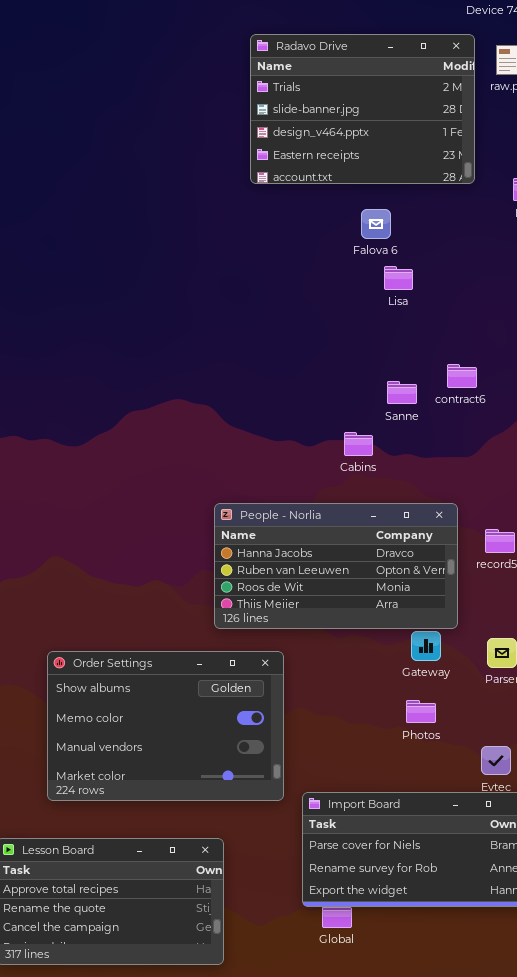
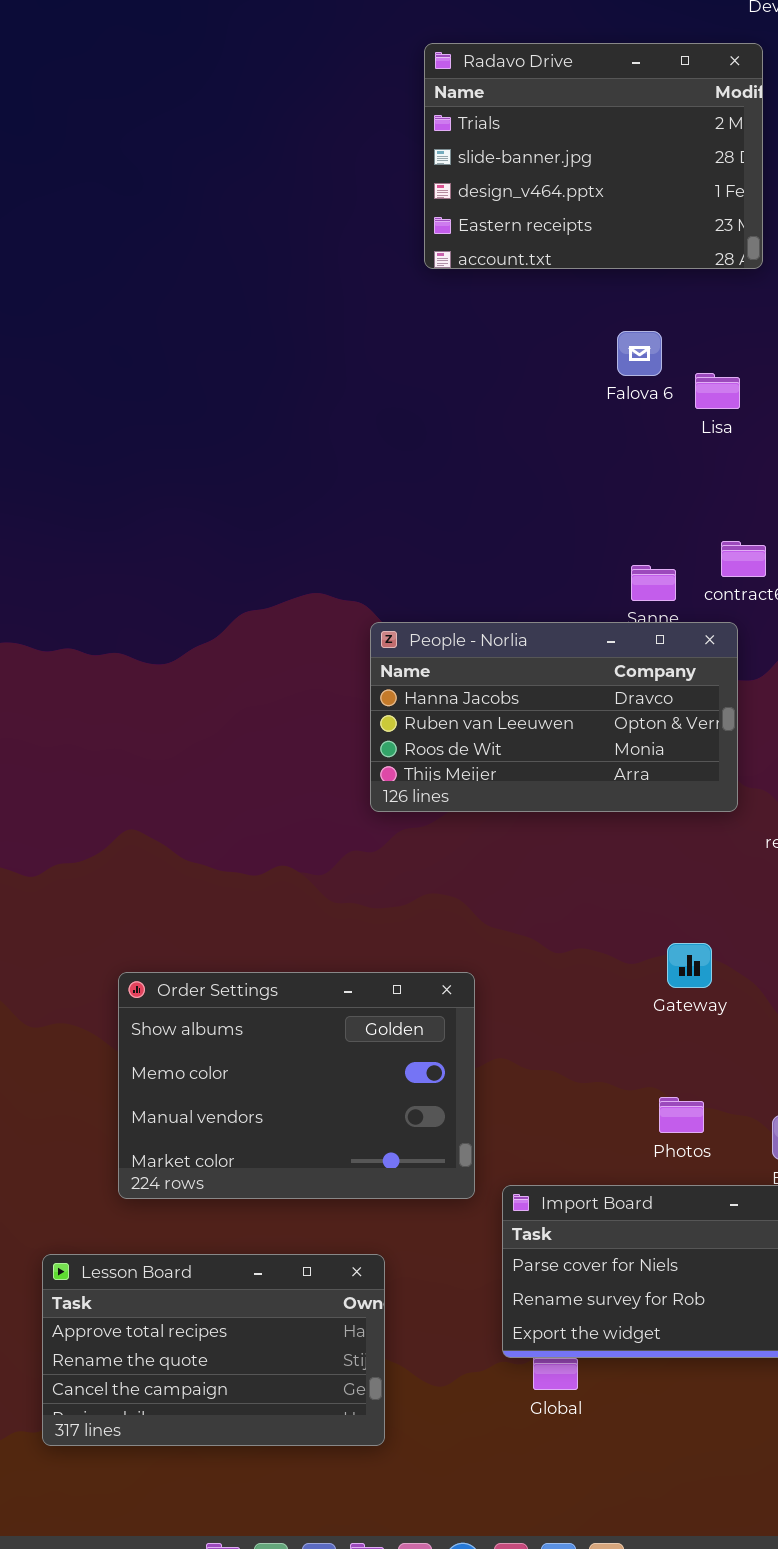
Falova 6: [361,209,391,239] -> [617,331,662,376], moved
Lisa: [384,266,413,290] -> [695,373,740,409], moved
People - Norlia: [214,503,458,629] -> [370,622,738,812], moved
Photos: [406,700,436,723] -> [659,1097,704,1133], moved

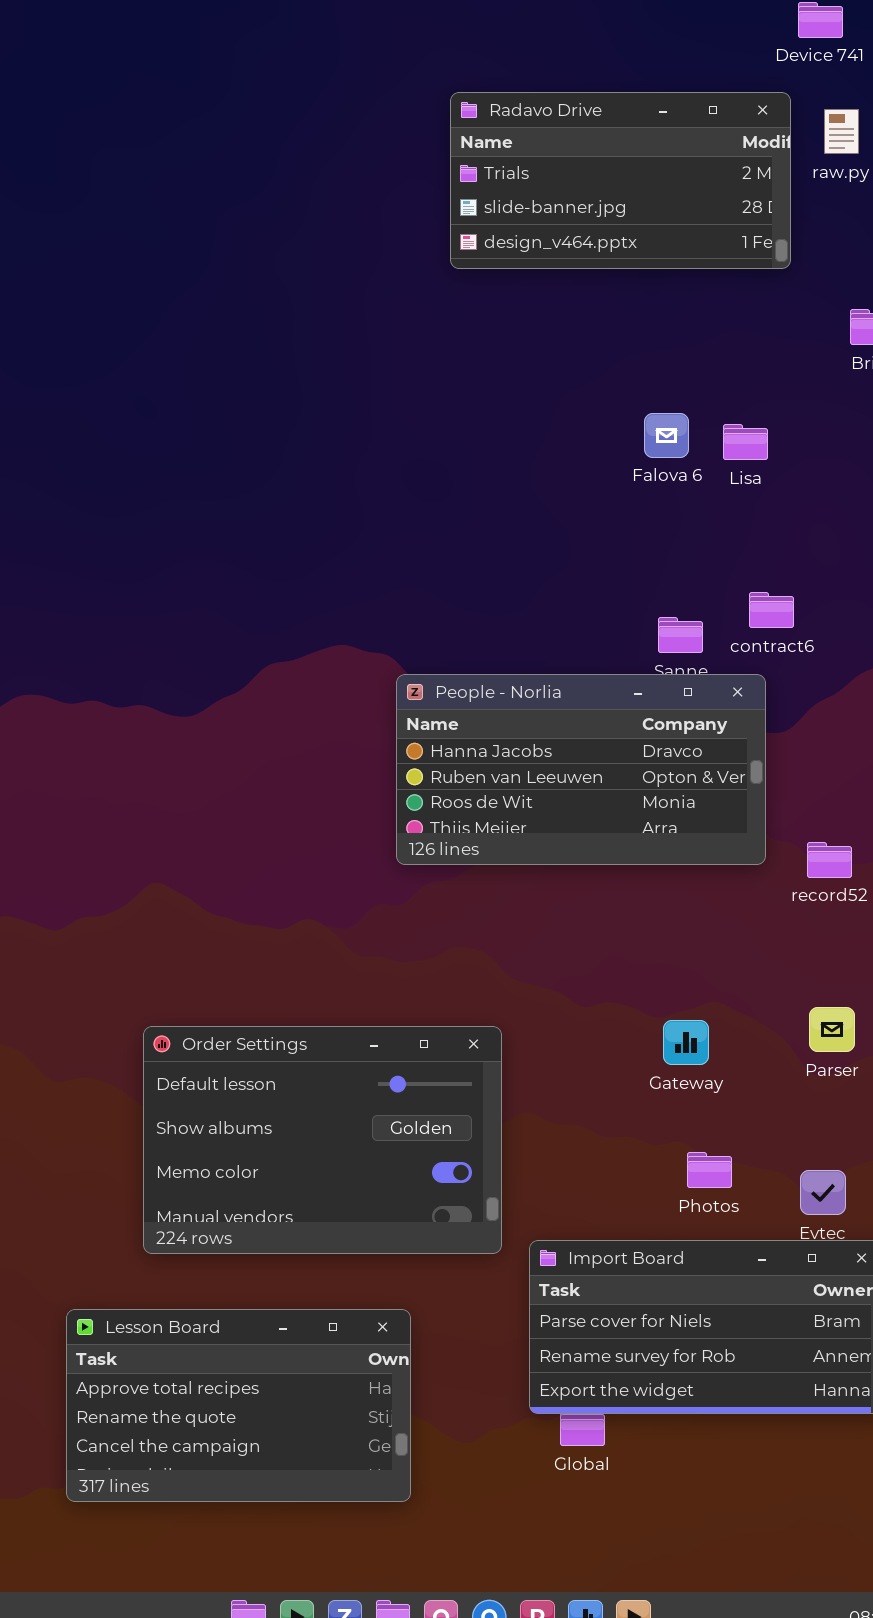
Radavo Drive: [424,43,763,269] -> [450,92,791,269], resized
Falova 6: [617,331,662,376] -> [644,413,689,458], moved
Gateway: [667,943,712,988] -> [663,1020,709,1065], moved
Order Settings: [118,972,475,1199] -> [143,1026,502,1254], scrolled up 1 row

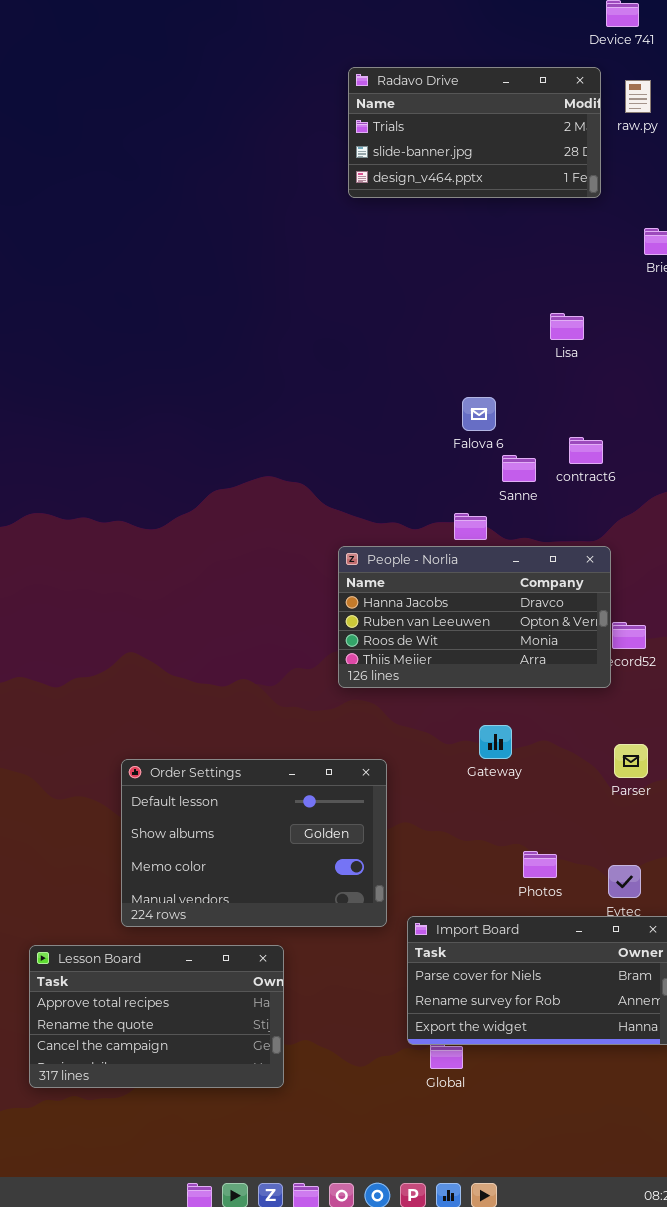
Falova 6: [644,413,689,458] -> [462,397,496,431], moved
People - Norlia: [396,674,766,865] -> [338,546,611,688], moved
Gateway: [663,1020,709,1065] -> [479,725,512,759], moved
Lesson Board: [66,1309,411,1502] -> [29,945,284,1088], moved

